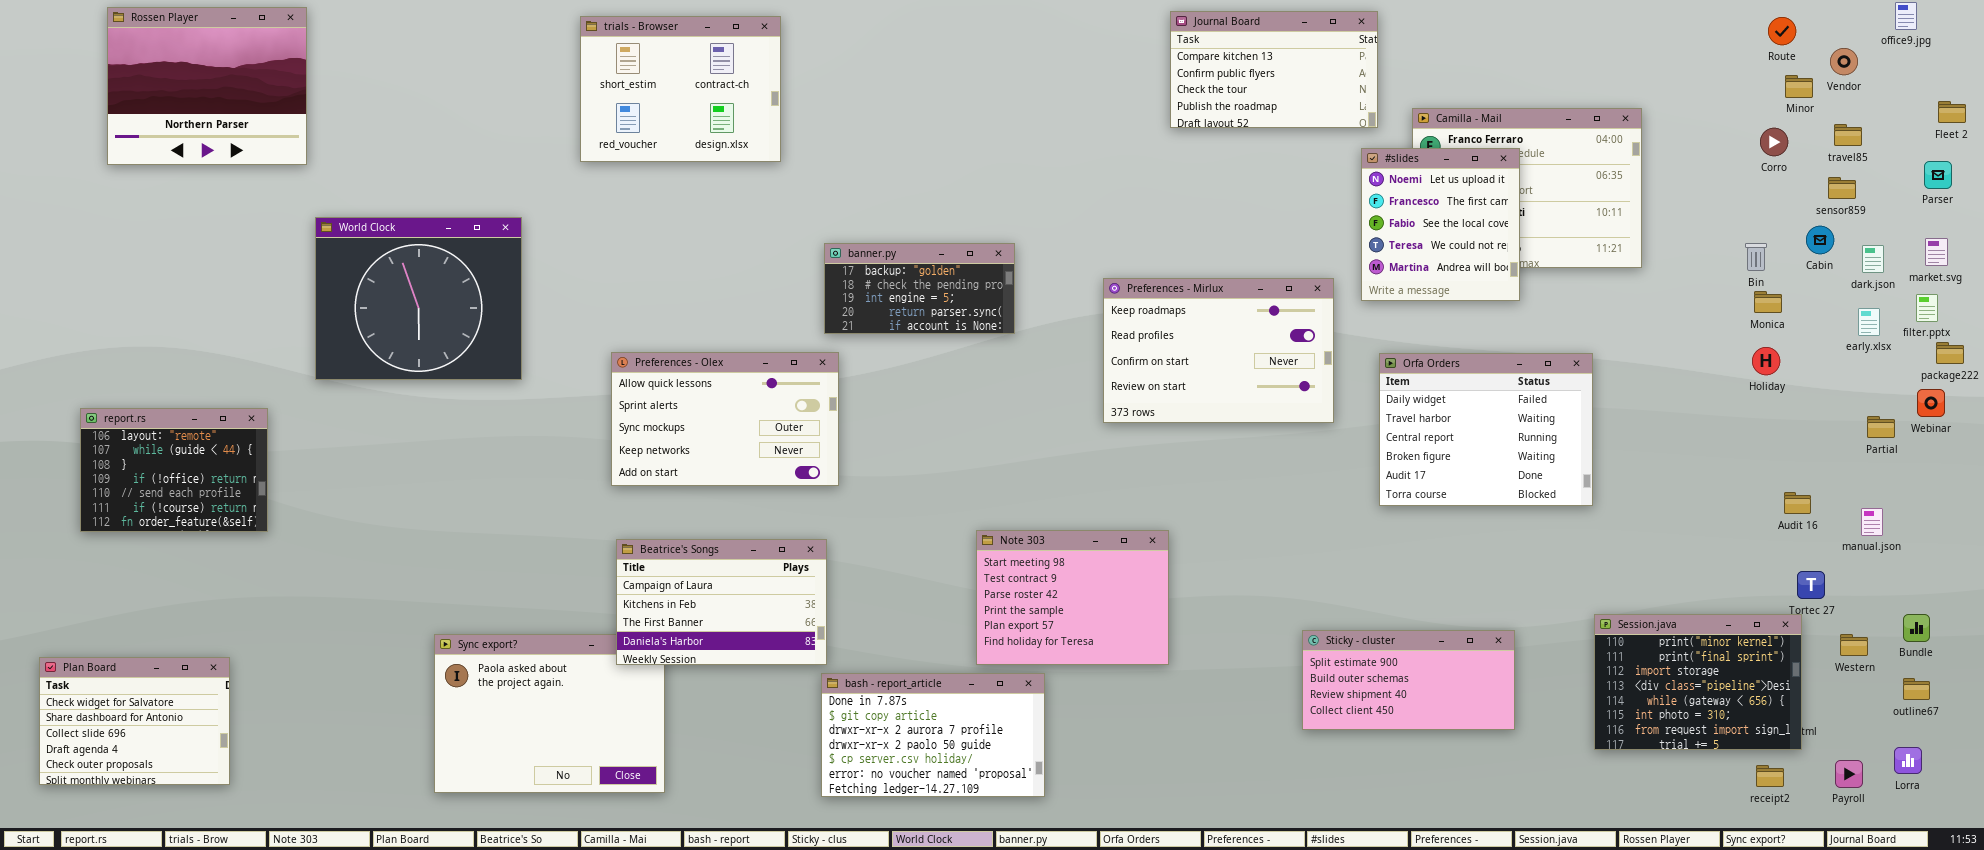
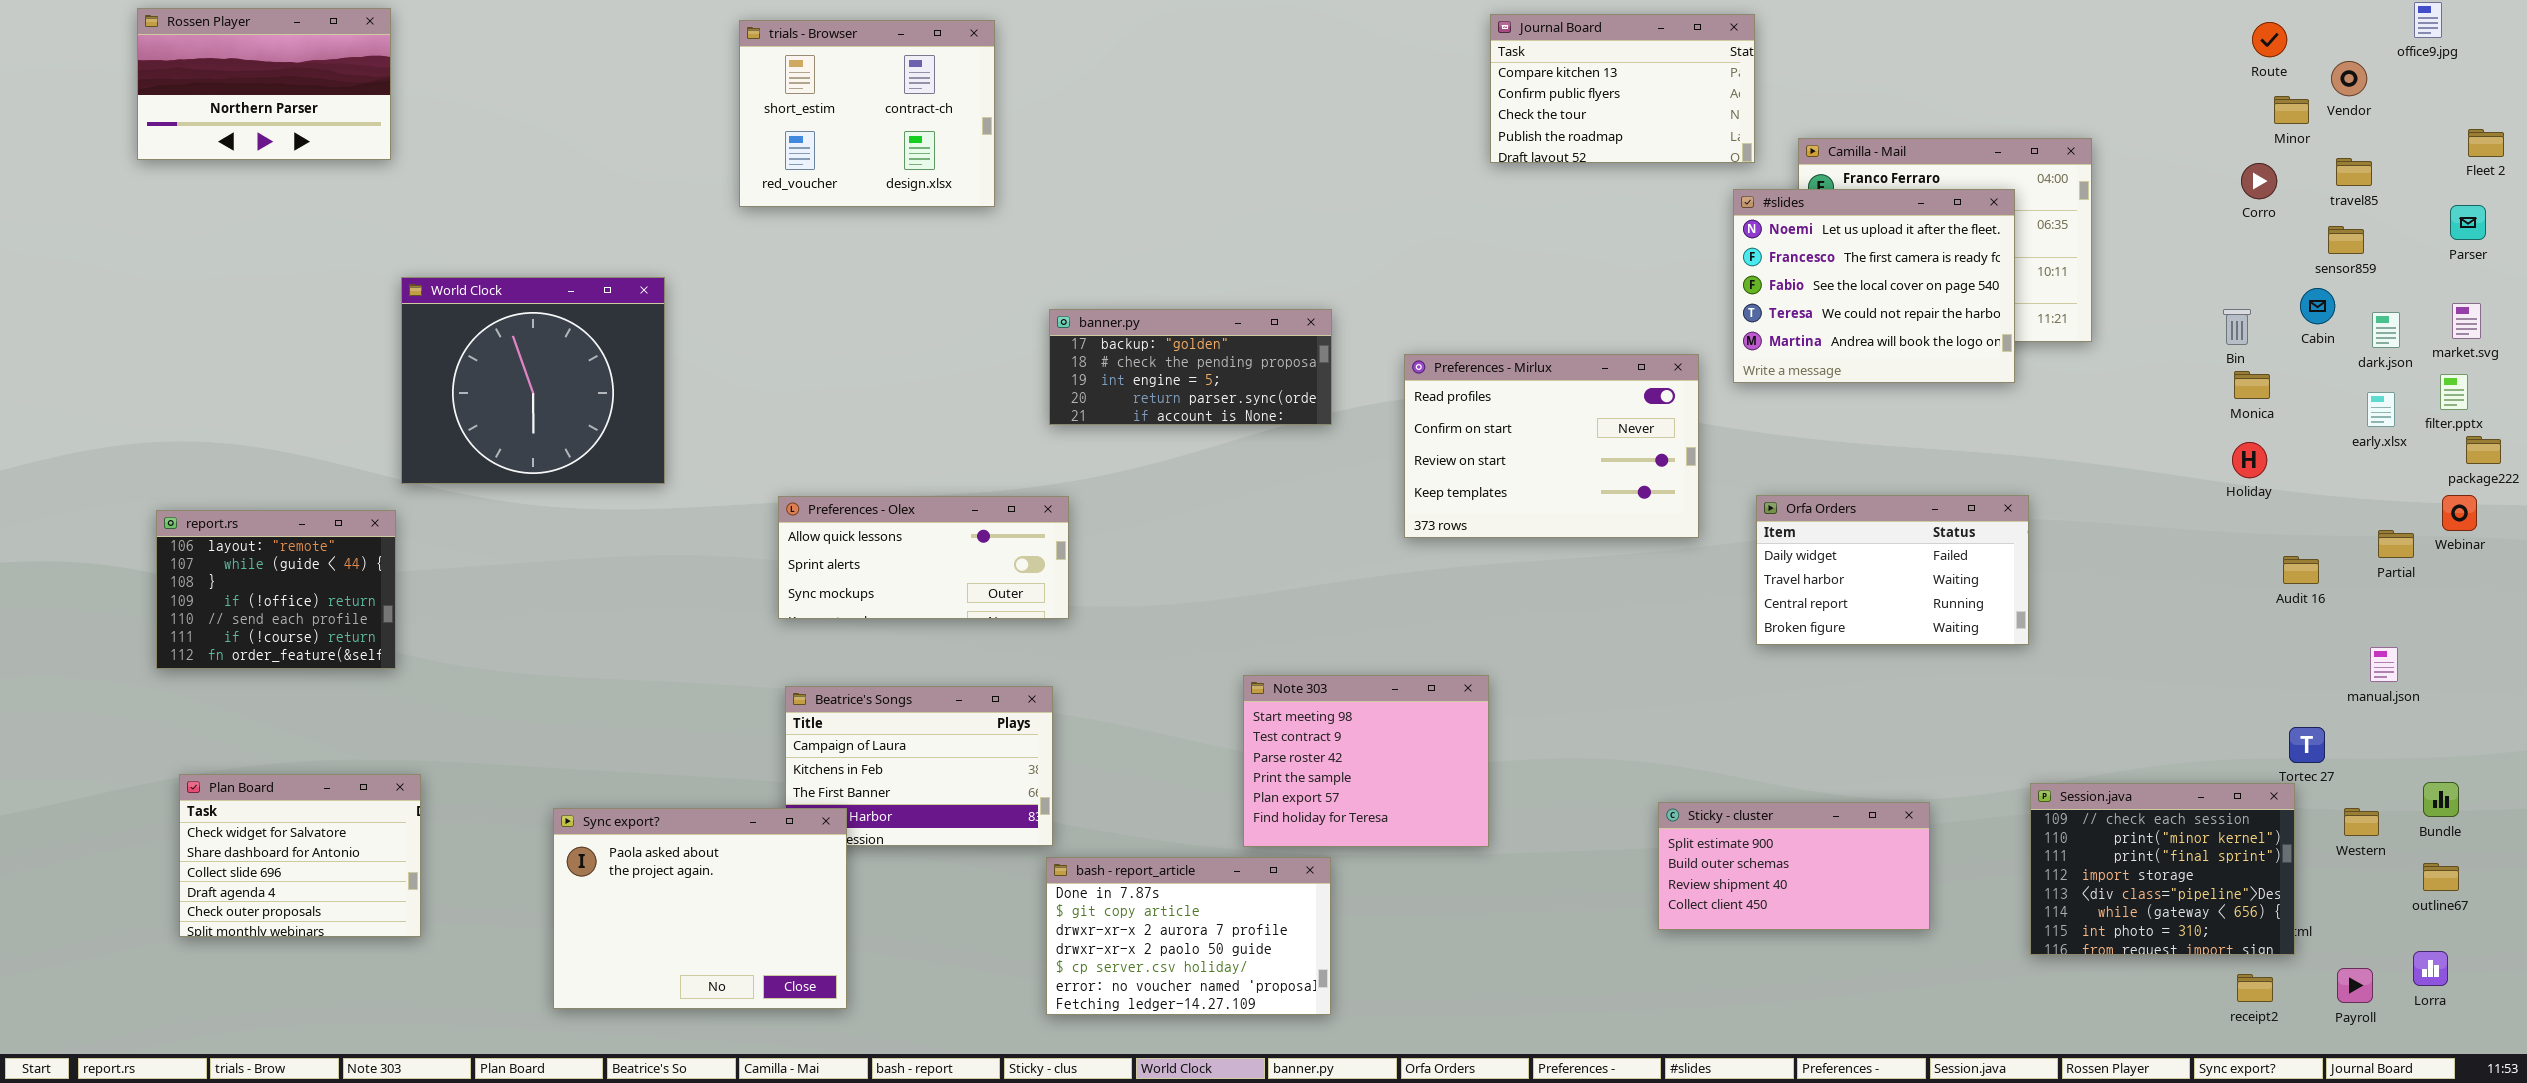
Rossen Player: [107,7,307,165] -> [137,8,391,160], resized
#slides: [1361,148,1520,301] -> [1733,189,2015,383], resized
banner.py: [824,243,1015,334] -> [1049,309,1332,425], resized
Preferences - Mirlux: [1103,278,1334,423] -> [1404,354,1699,538], scrolled down 1 row
Preferences - Olex: [611,352,839,486] -> [778,496,1069,619], resized
Orfa Orders: [1379,353,1593,506] -> [1756,495,2029,645], resized
report.rs: [80,408,268,532] -> [156,510,396,669], moved
Audit 16: [1784,492,1811,514] -> [2283,556,2319,584], moved
Session.java: [1594,614,1802,750] -> [2030,783,2295,955], scrolled up 1 row
Sync export?: [434,634,665,793] -> [553,808,847,1009], raised
Plan Board: [39,657,230,785] -> [179,774,421,937], moved

